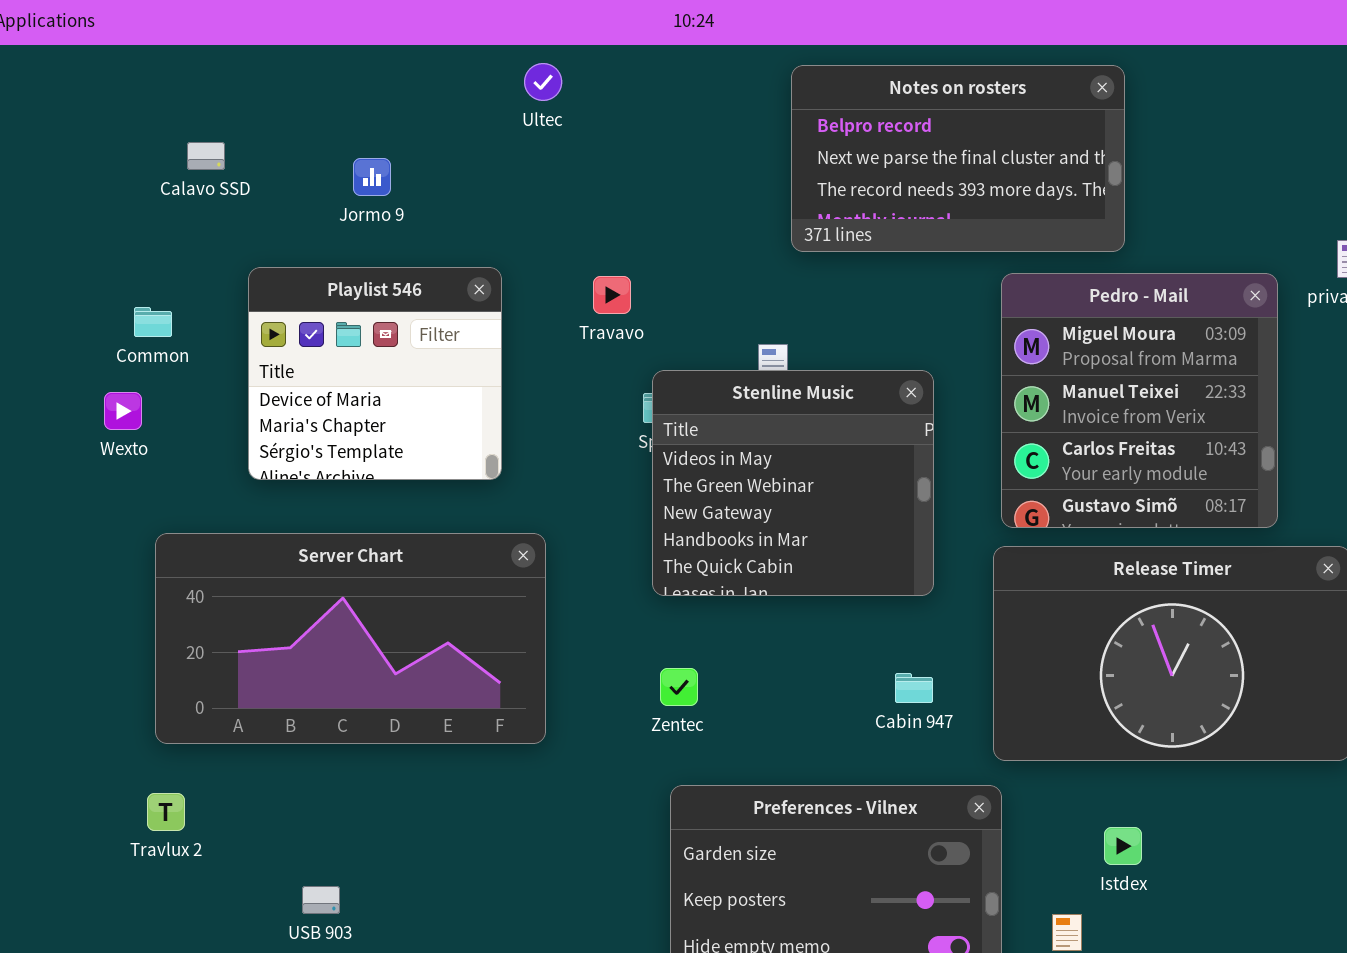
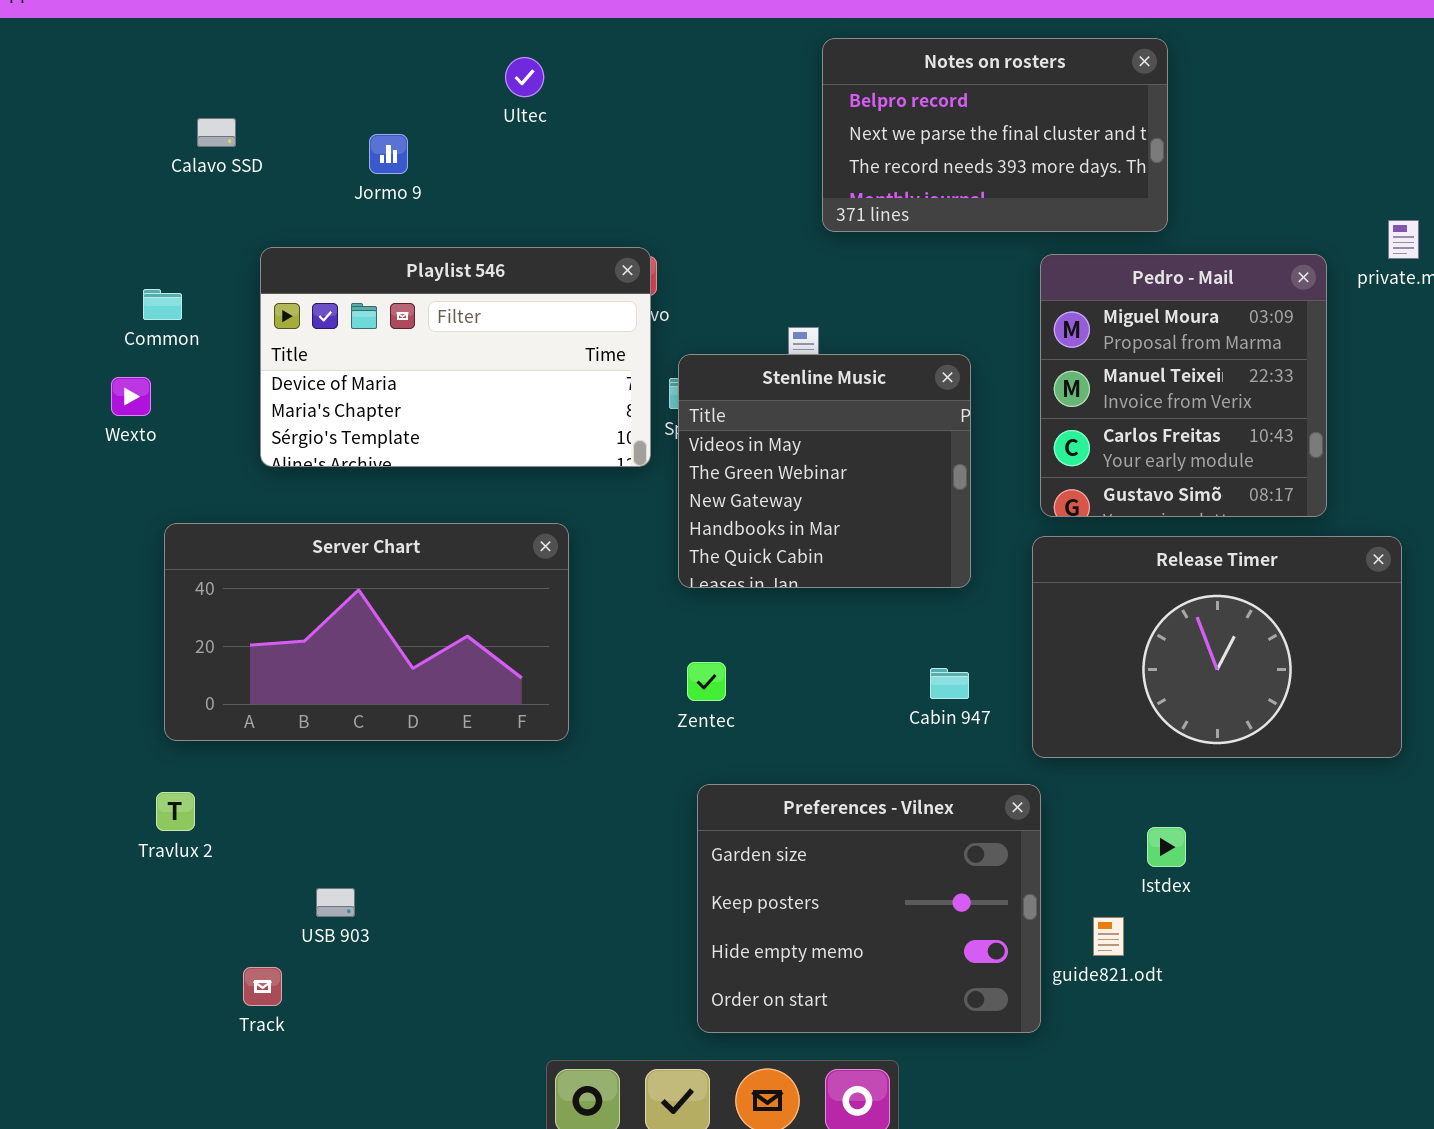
Ultec: [524,63,562,101] -> [505,57,544,97], moved
Playlist 546: [248,267,502,480] -> [260,247,651,467], resized

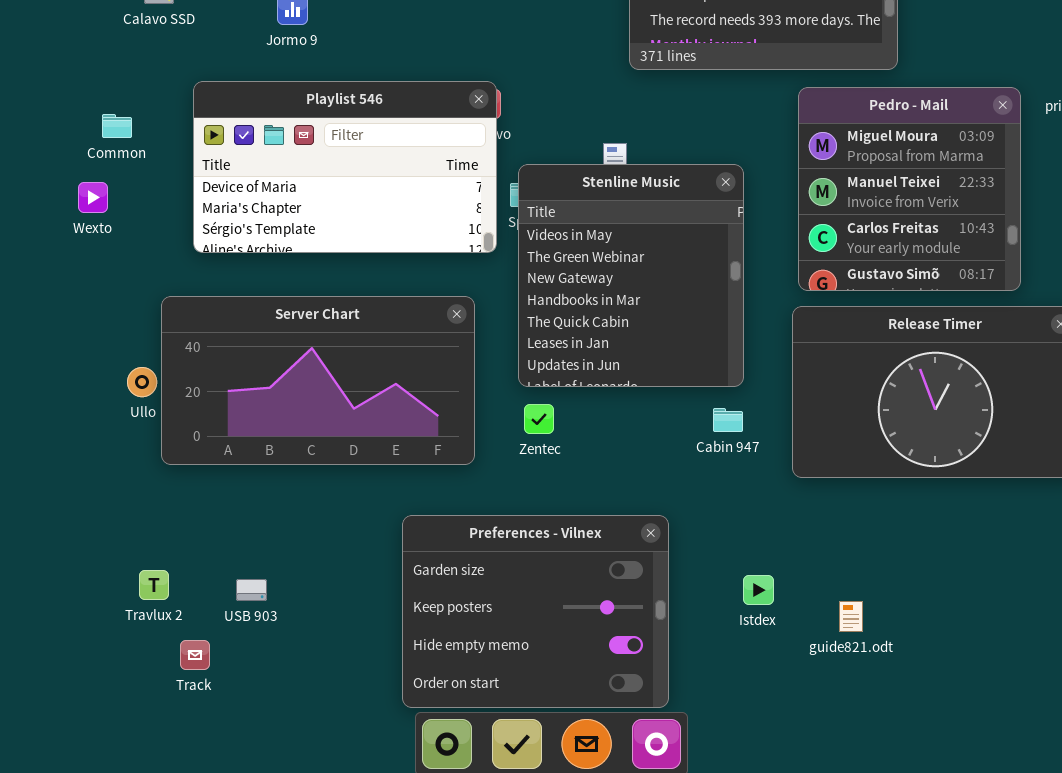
Stenline Music: [678,354,971,588] -> [518,164,744,387], resized
Server Chart: [164,523,569,741] -> [161,296,475,465], moved
Preferences - Vilnex: [697,784,1041,1033] -> [402,515,669,708], moved
Travlux 2: [156,792,195,831] -> [139,570,169,600], moved
Istdex: [1147,827,1186,867] -> [743,575,774,605], moved

